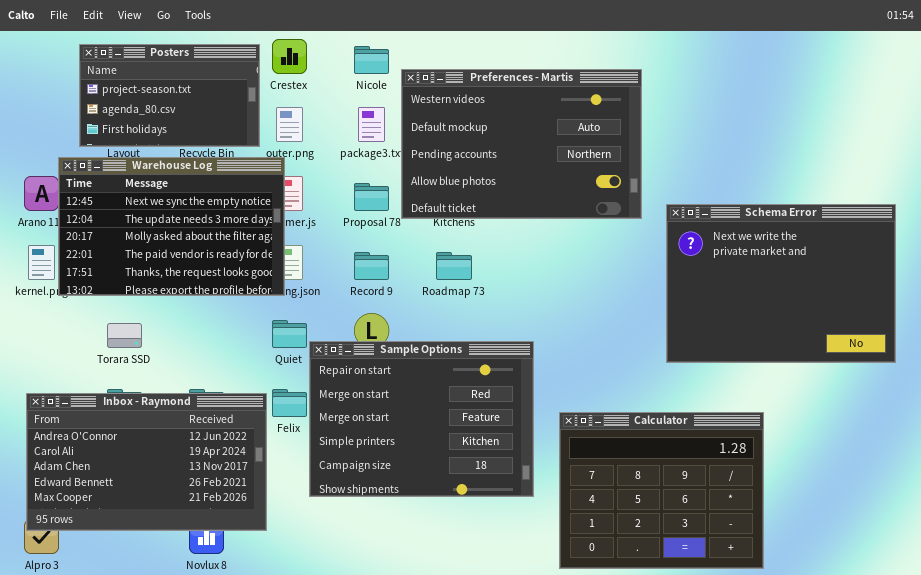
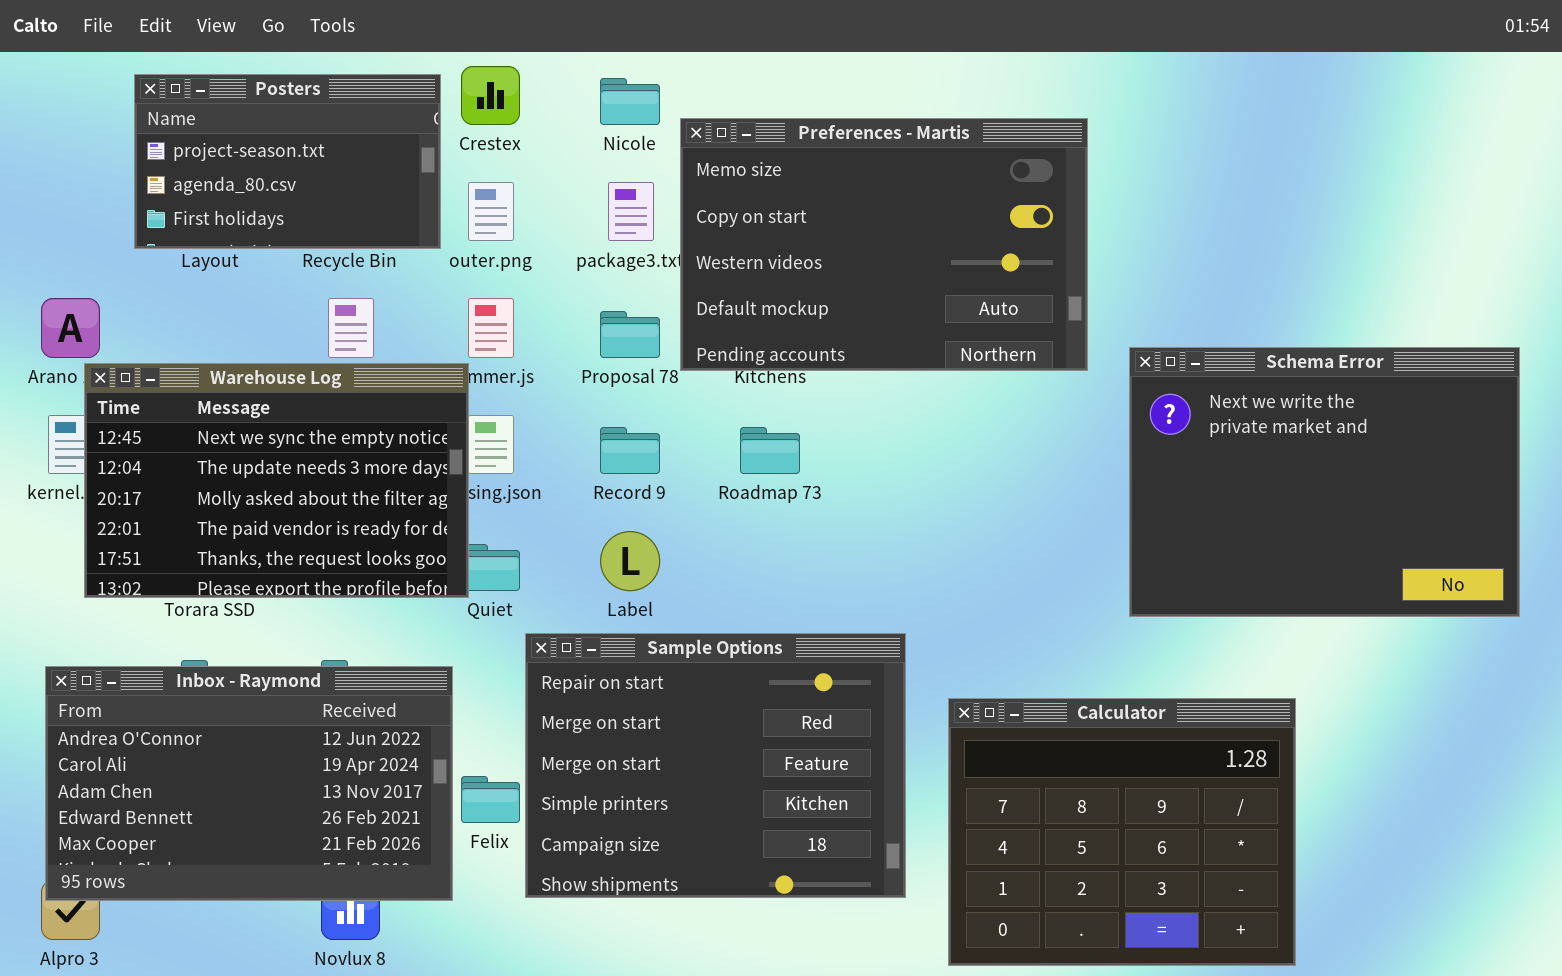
Preferences - Martis: [401,69,642,219] -> [680,118,1088,371], scrolled up 2 rows
Warehouse Log: [58,157,285,296] -> [84,363,469,598], moved
Sample Options: [309,341,534,497] -> [525,633,906,898], moved
Felix: [272,389,307,417] -> [461,776,520,823], moved

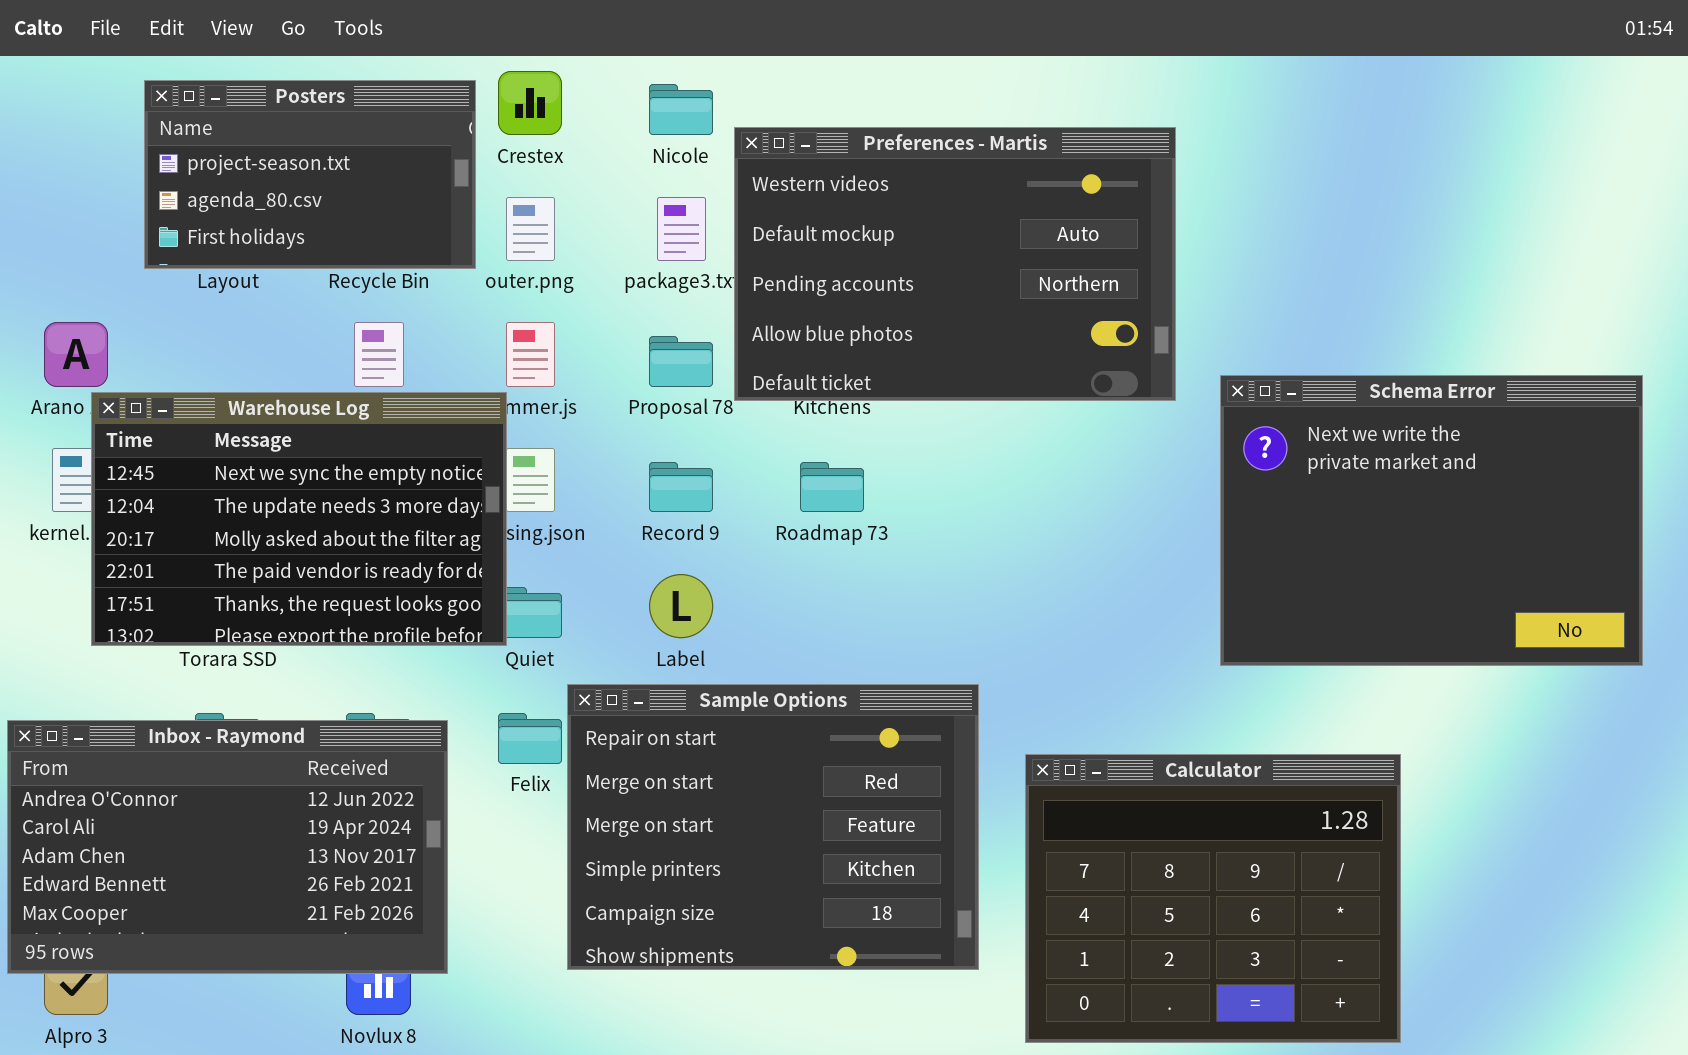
Preferences - Martis: [680,118,1088,371] -> [734,127,1176,401], scrolled down 2 rows
Inbox - Raymond: [45,666,453,901] -> [7,720,448,974], moved
Felix: [461,776,520,823] -> [498,713,562,764], moved

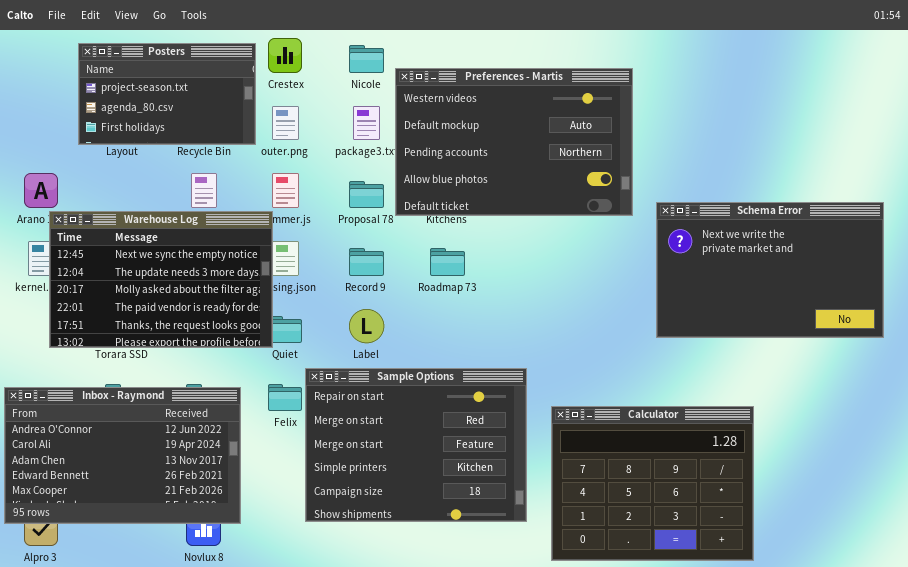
Schema Error: [1220,375,1643,666] -> [656,202,884,338], resized

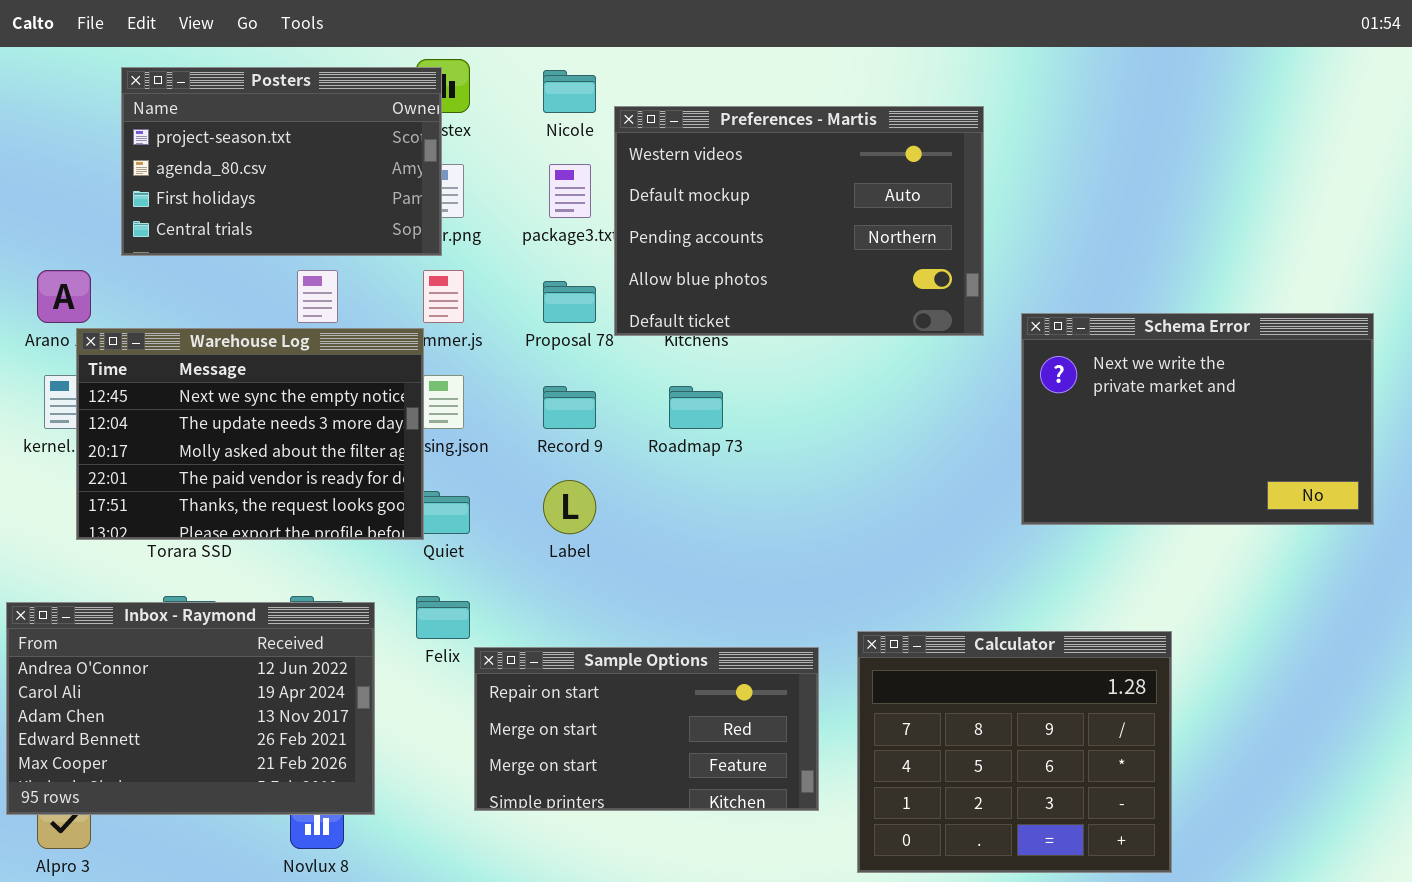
Posters: [78,43,256,145] -> [121,67,442,256], resized
Sample Options: [305,368,527,522] -> [474,647,819,811], resized

